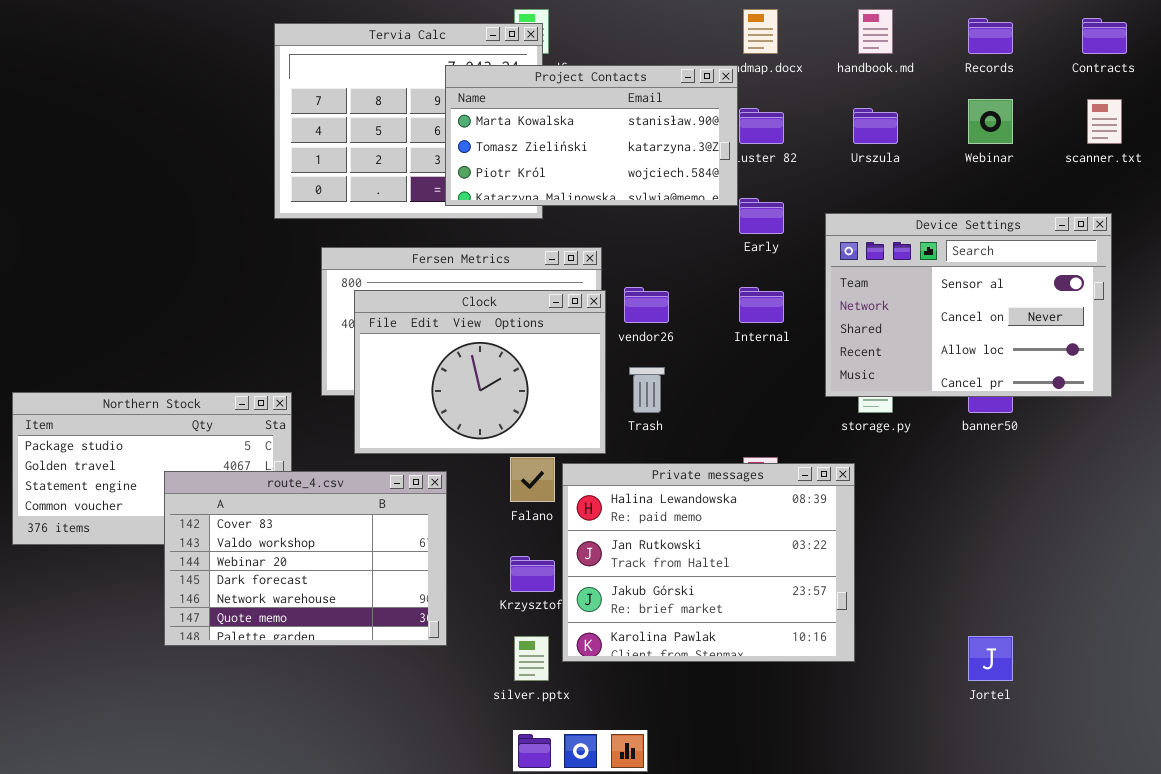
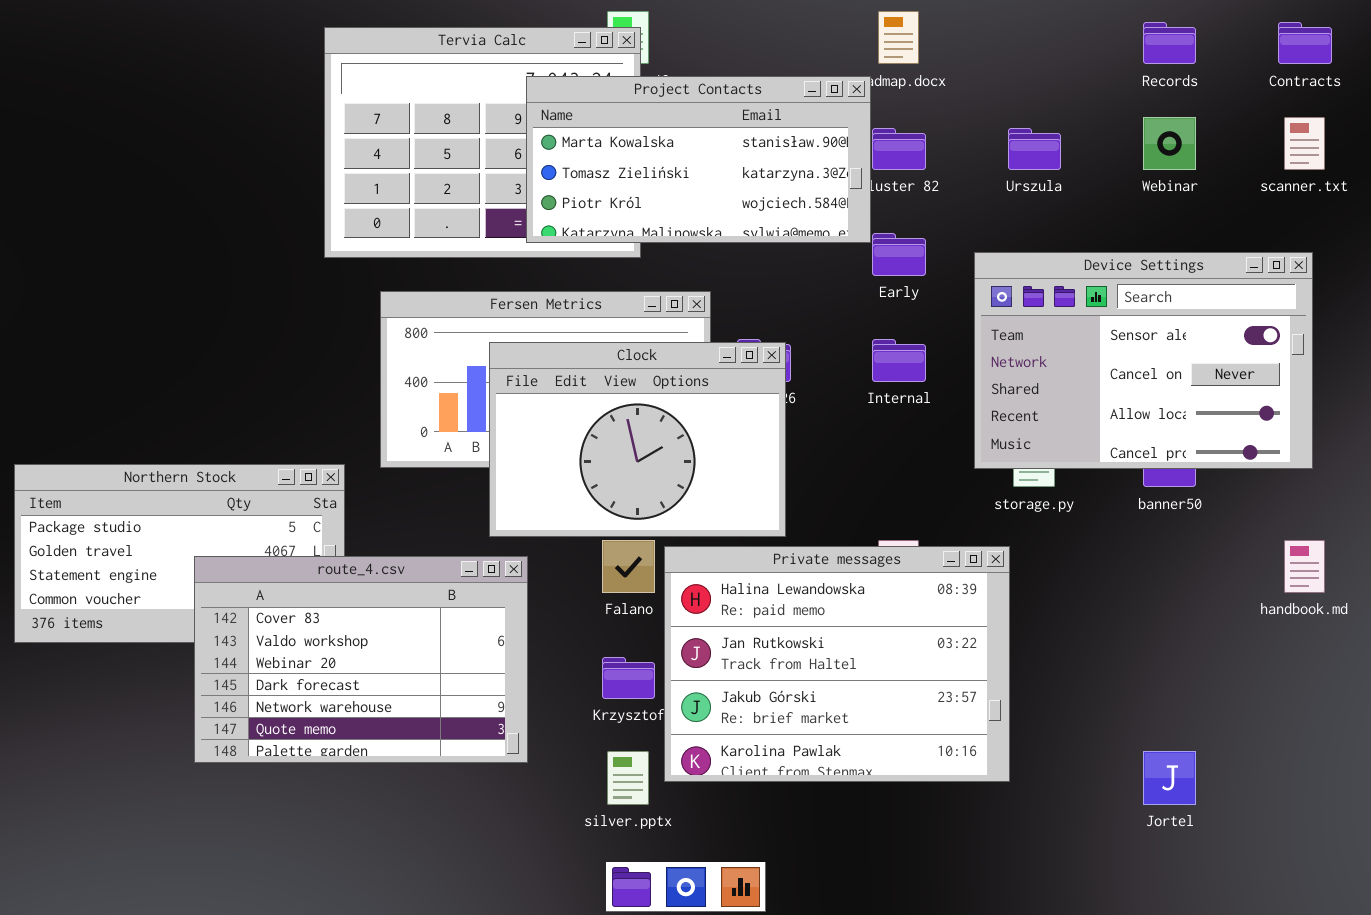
handbook.md: [858,9,893,54] -> [1284,540,1325,593], moved
Clock: [354,290,606,454] -> [489,342,786,537], moved

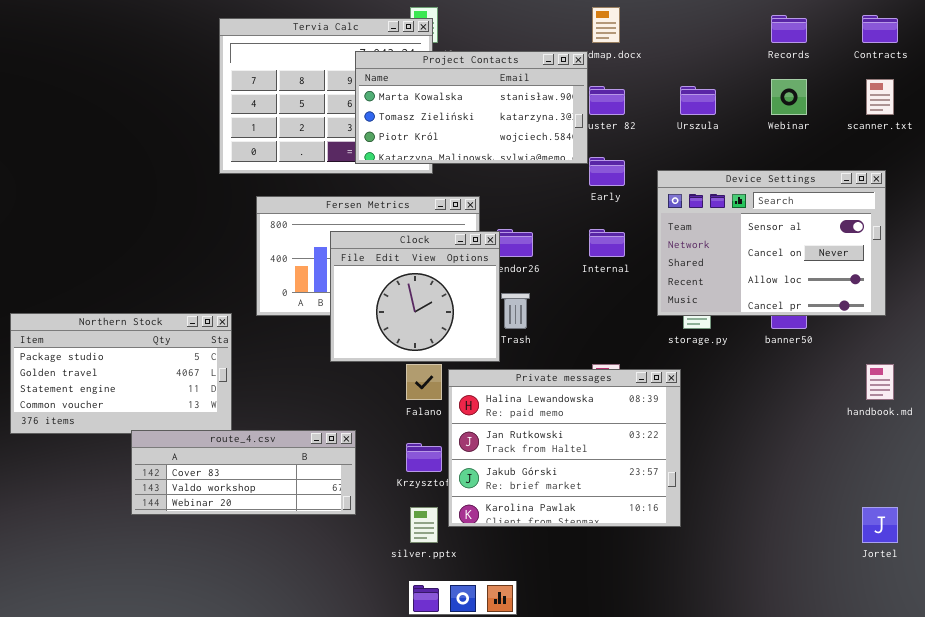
Clock: [489,342,786,537] -> [330,231,500,362], resized
route_4.csv: [194,556,528,763] -> [131,430,356,515], resized
Jortel: [1143,751,1196,805] -> [862,507,898,543], moved

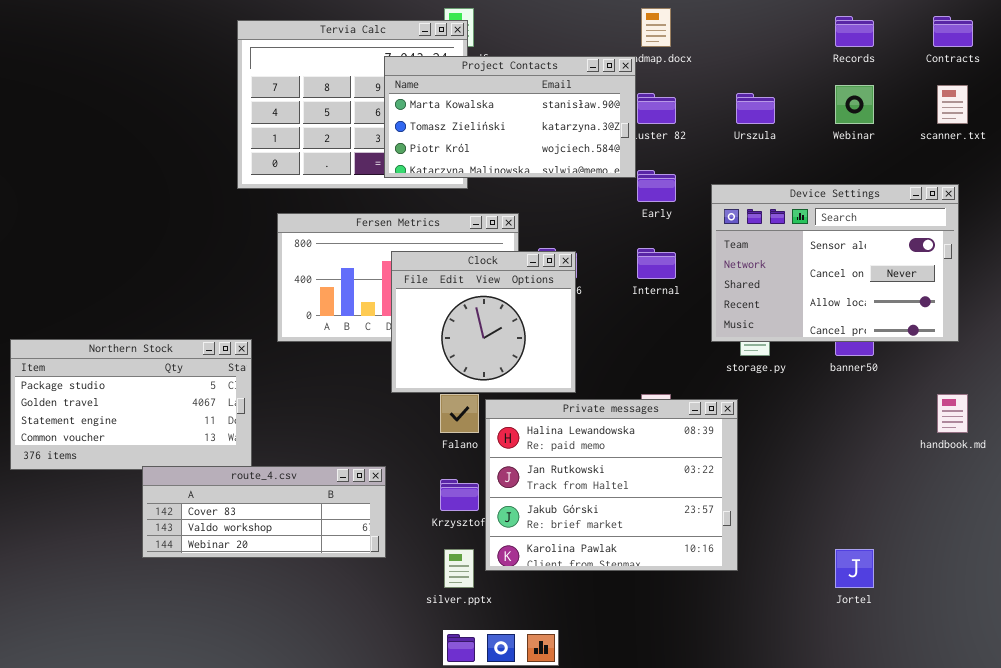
Clock: [330,231,500,362] -> [391,251,576,393], moved
Jortel: [862,507,898,543] -> [835,549,874,588], moved

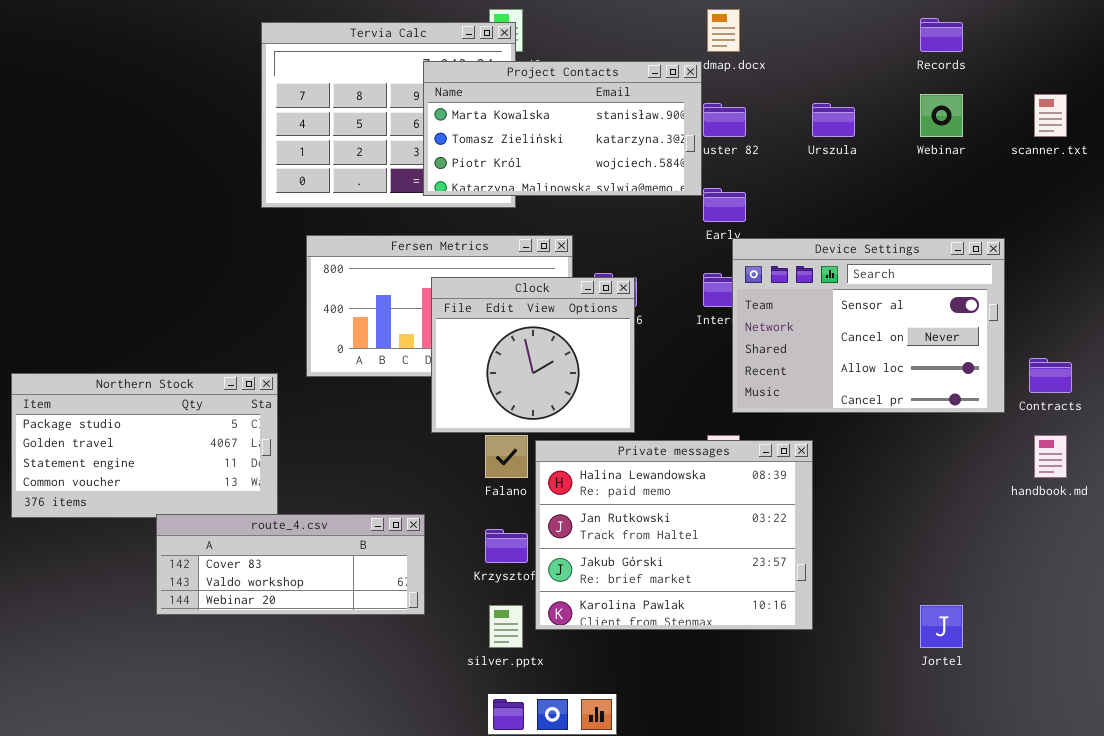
Contracts: [933,16,973,47] -> [1029,358,1072,393], moved
Device Settings: [711,184,959,342] -> [732,238,1005,413], moved

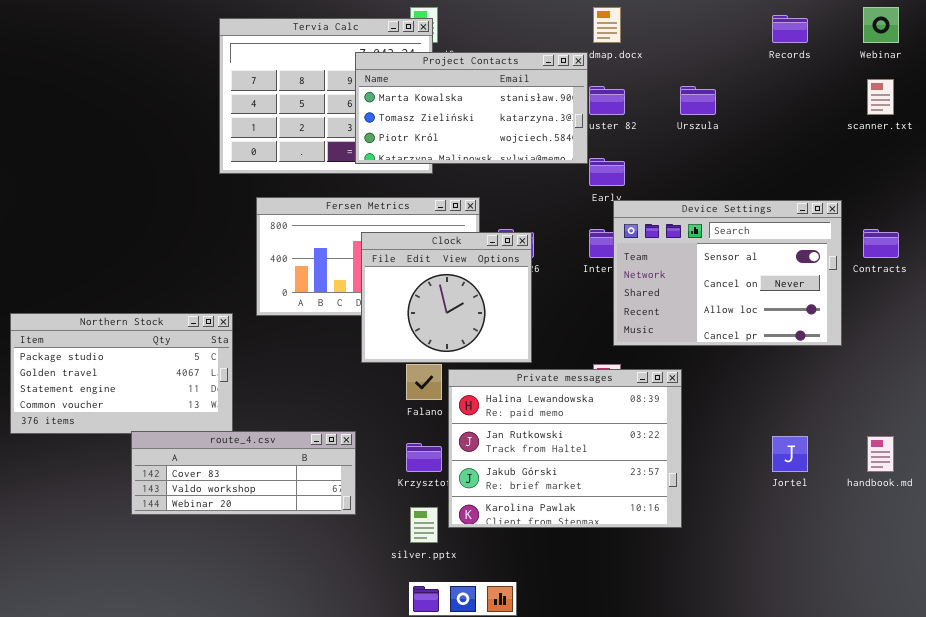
Webinar: [920,94,963,137] -> [863,7,899,43], moved
Contracts: [1029,358,1072,393] -> [863,229,899,258], moved
handbook.md: [1034,435,1067,478] -> [867,436,894,472], moved
Jortel: [920,605,963,648] -> [772,436,808,472], moved

